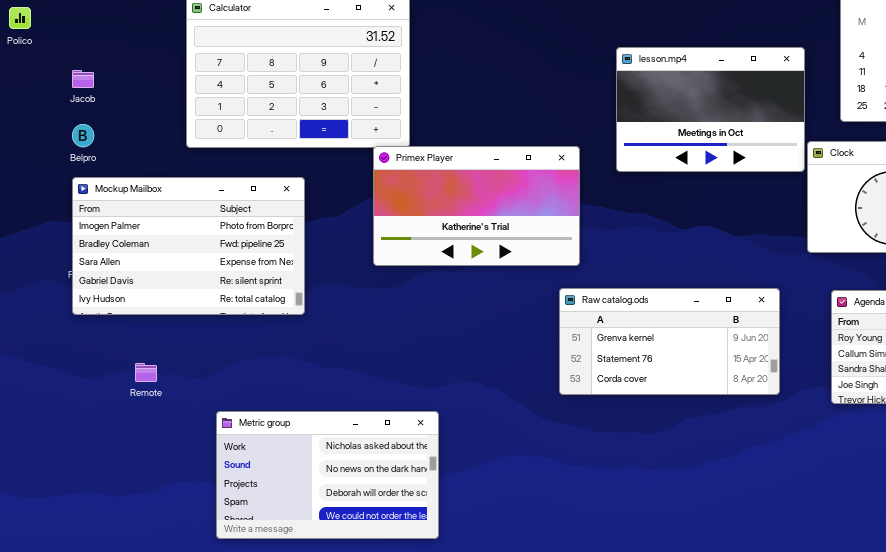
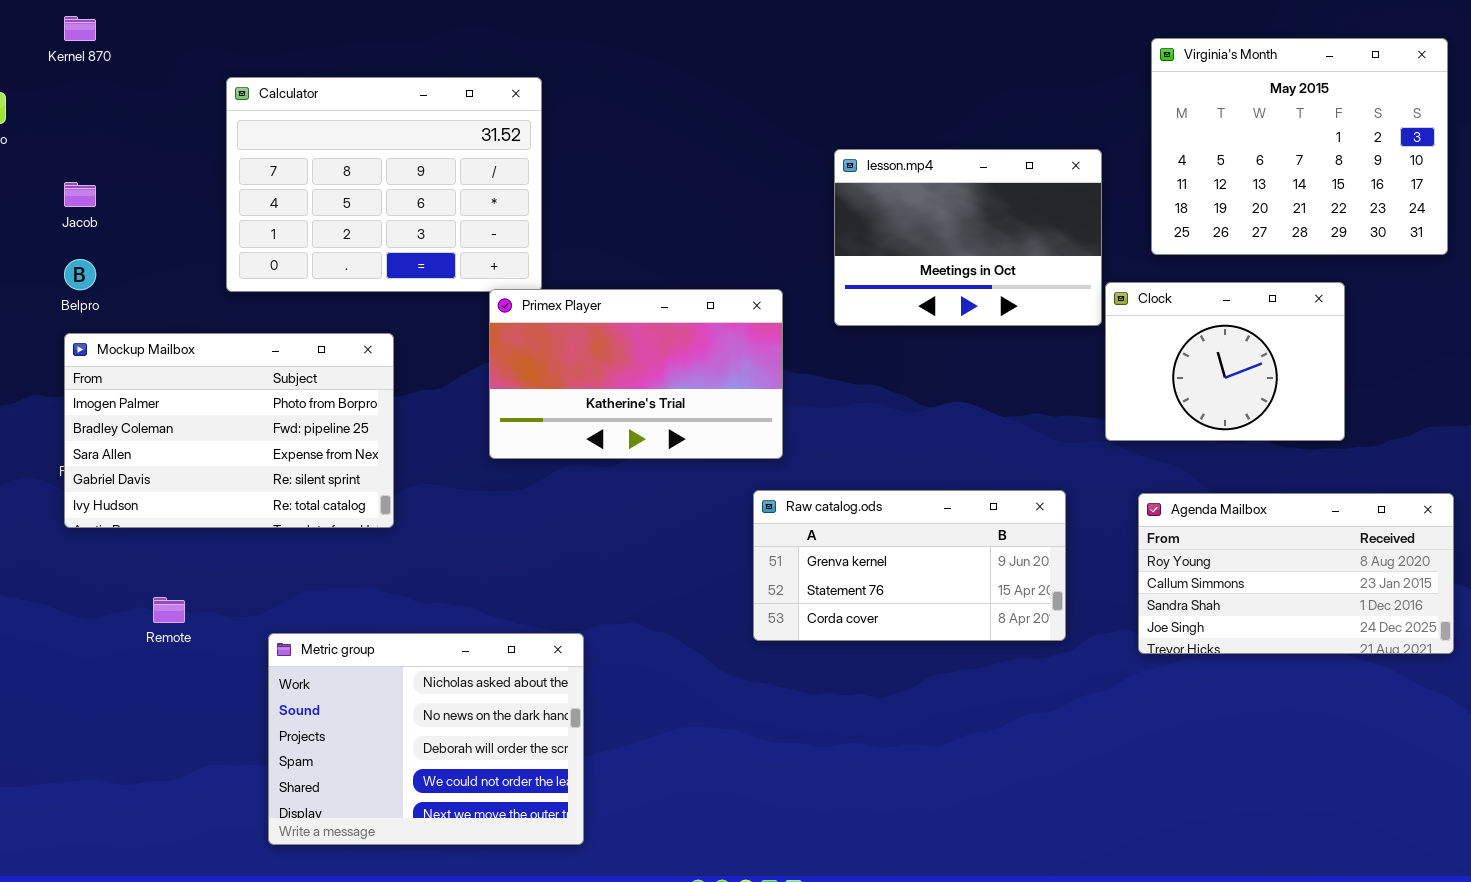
Metric group: [216,411,439,539] -> [268,633,584,845], resized

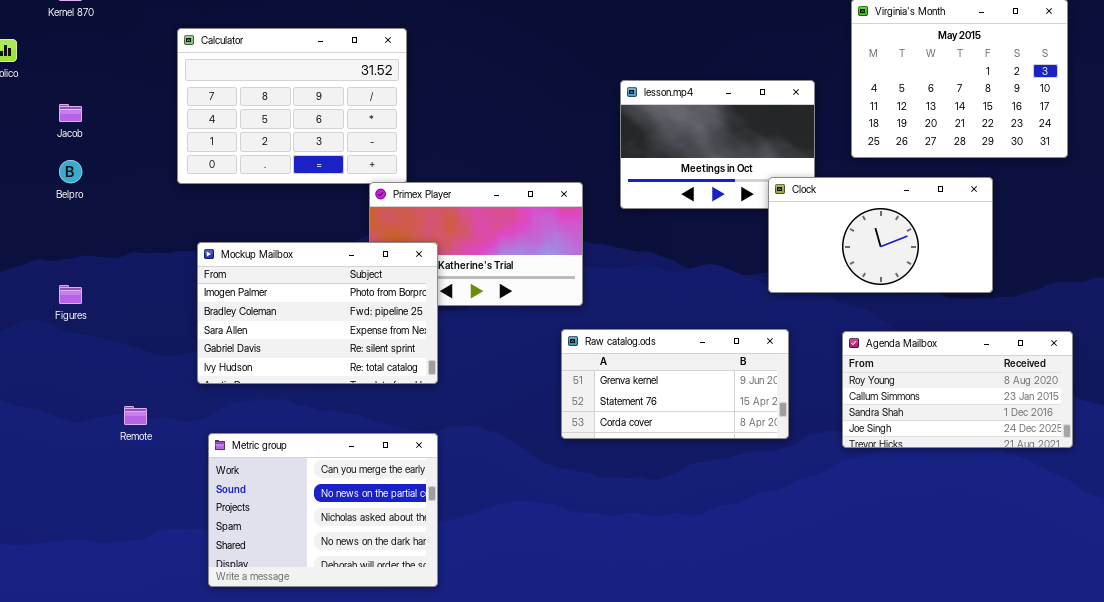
Clock: [1105,282,1345,441] -> [768,177,993,293], resized
Mockup Mailbox: [64,333,394,528] -> [197,242,438,384], moved
Metric group: [268,633,584,845] -> [208,433,438,587], scrolled up 2 rows

